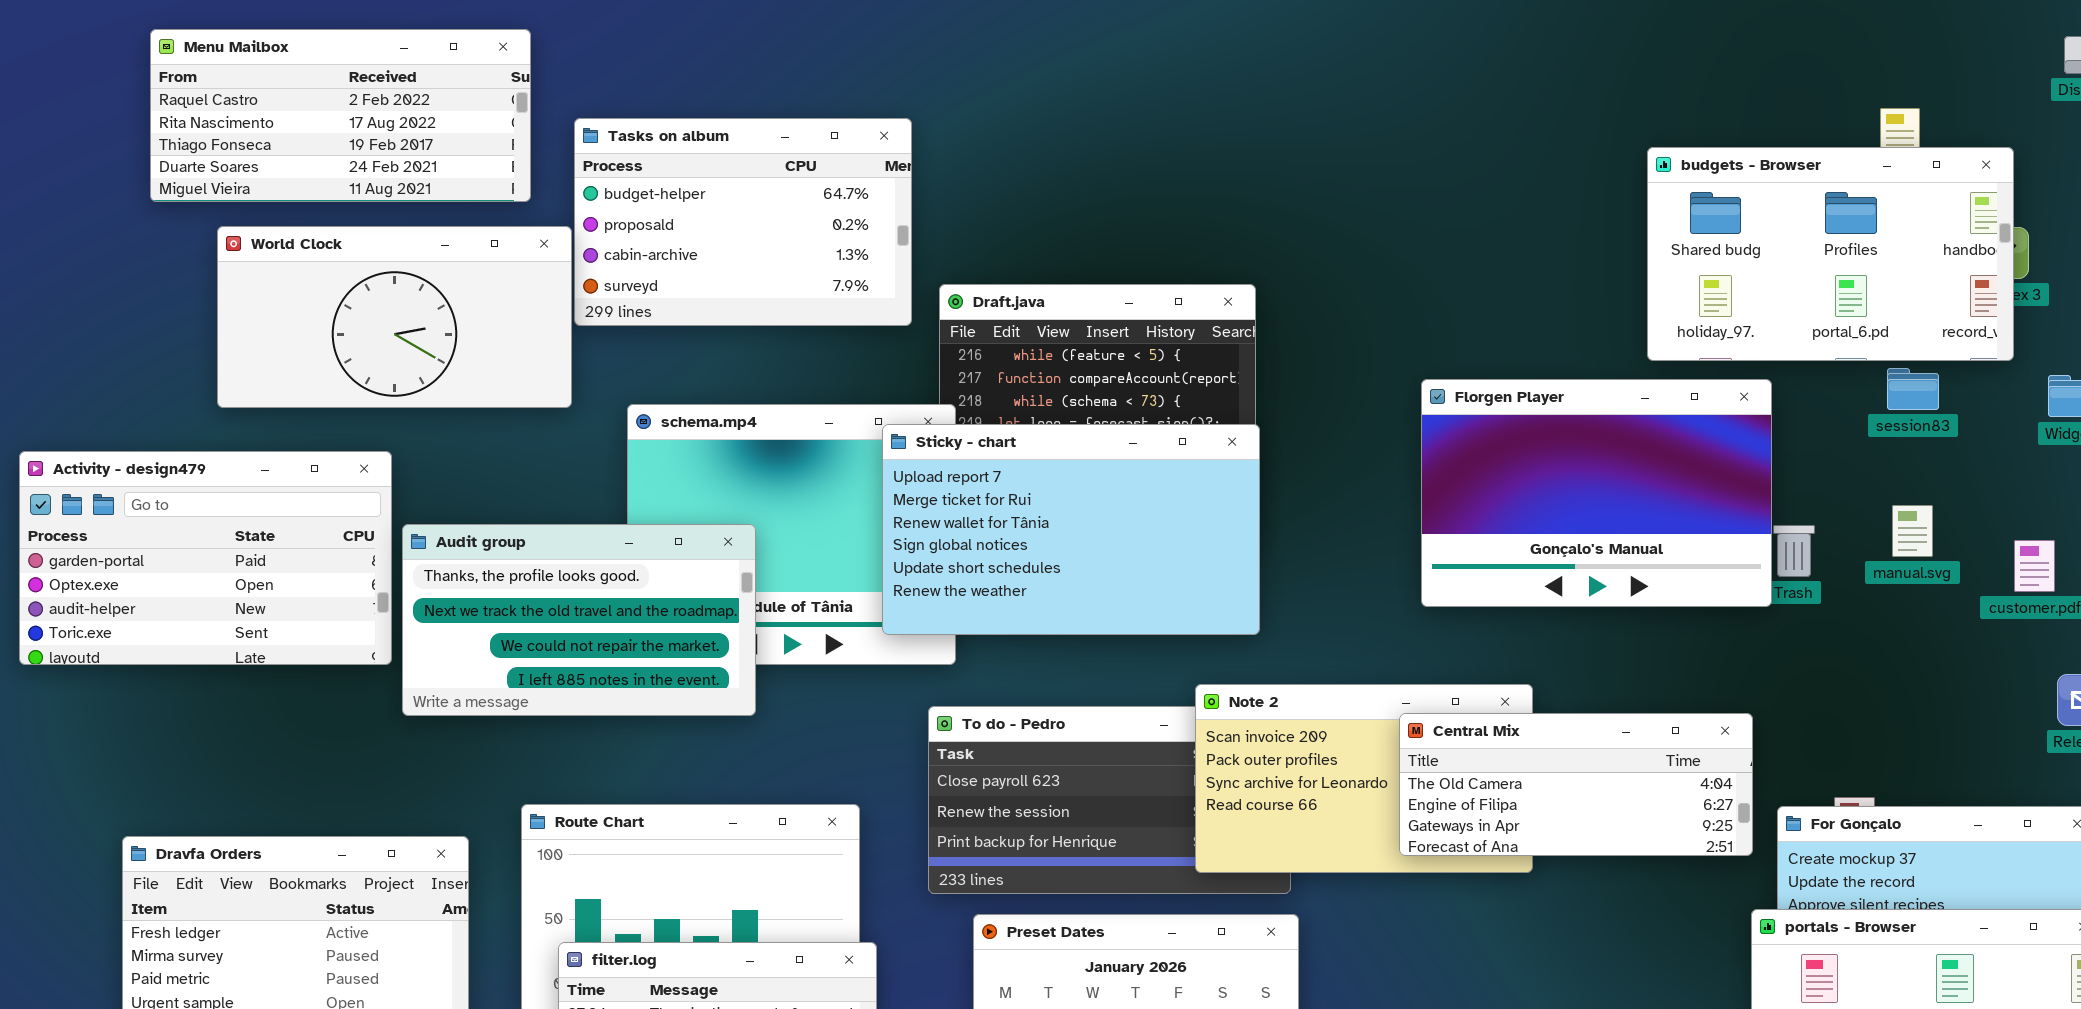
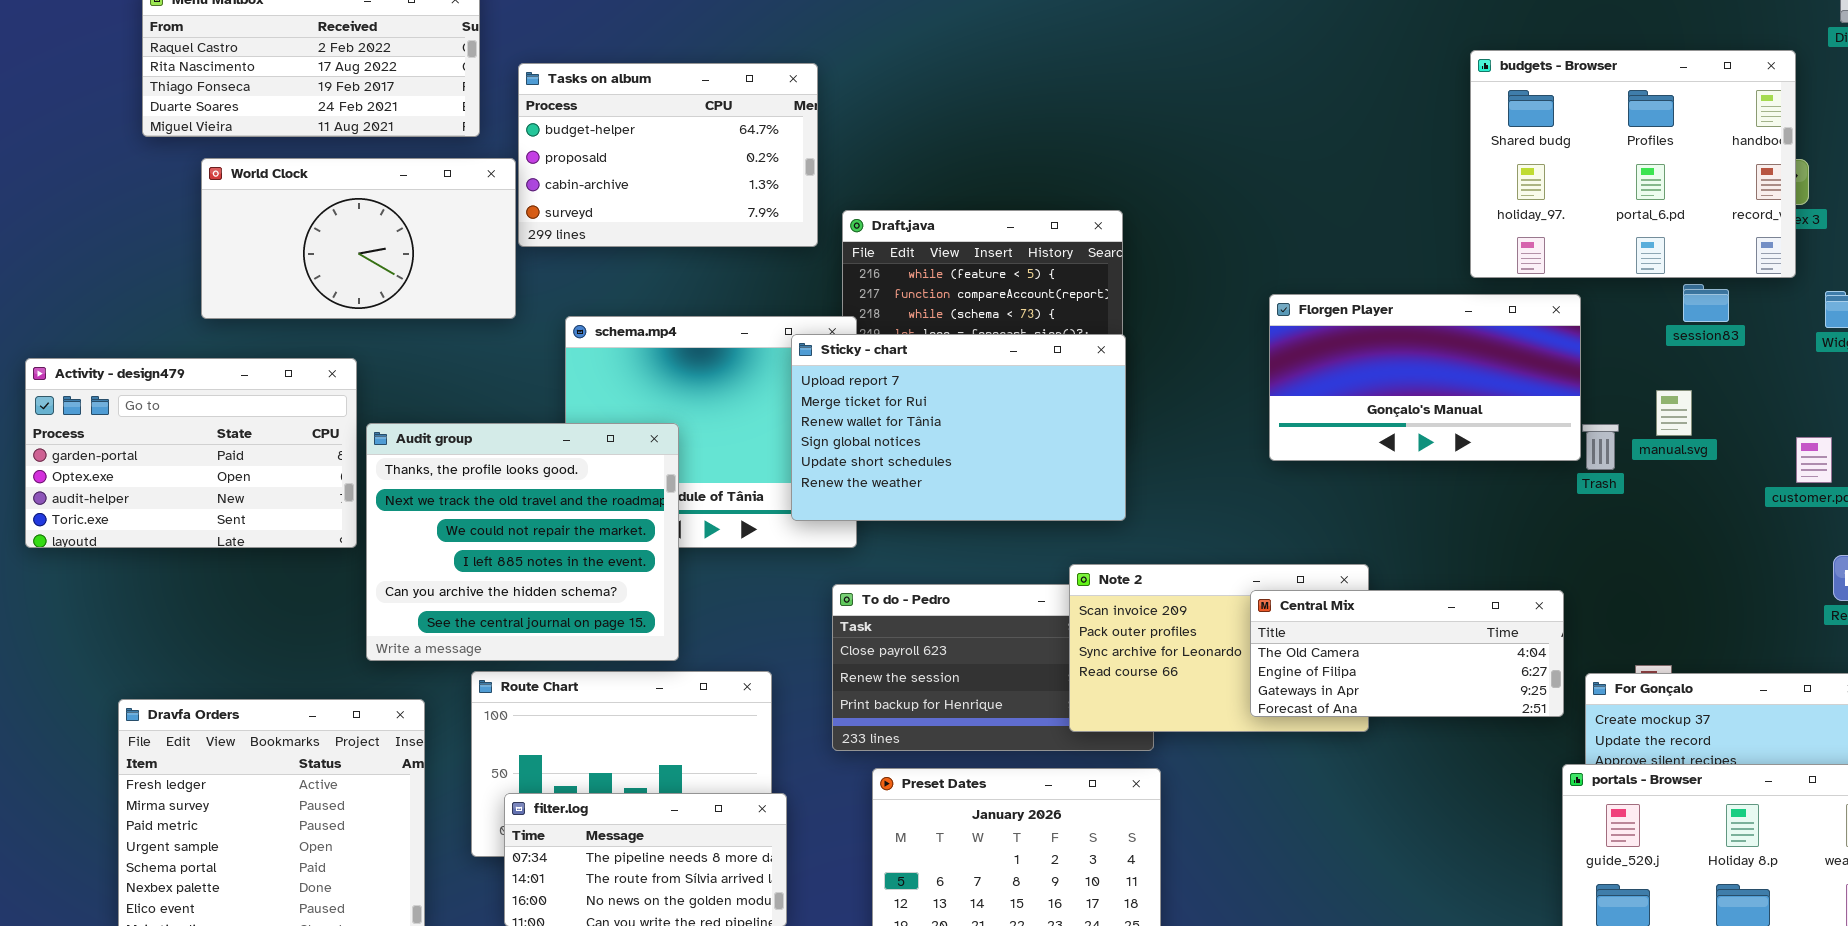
budgets - Browser: [1647,147,2014,361] -> [1470,50,1796,278], resized
Florgen Player: [1421,379,1772,607] -> [1269,294,1581,461], resized
manual.svg: [1892,505,1933,557] -> [1656,390,1692,436], moved
Audit group: [402,524,756,716] -> [366,423,679,661], resized

